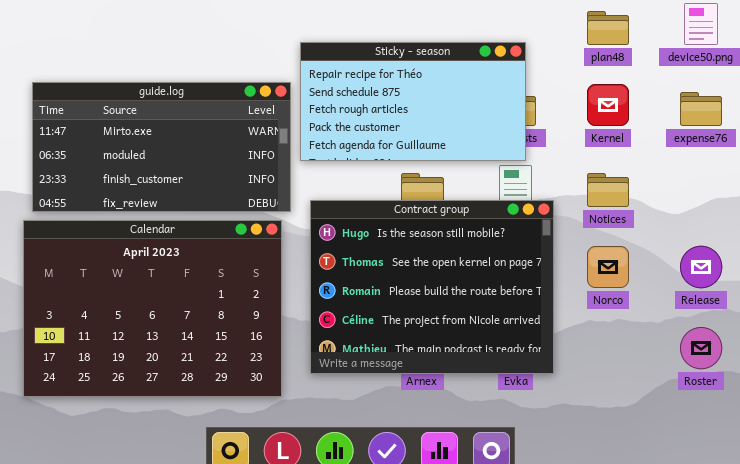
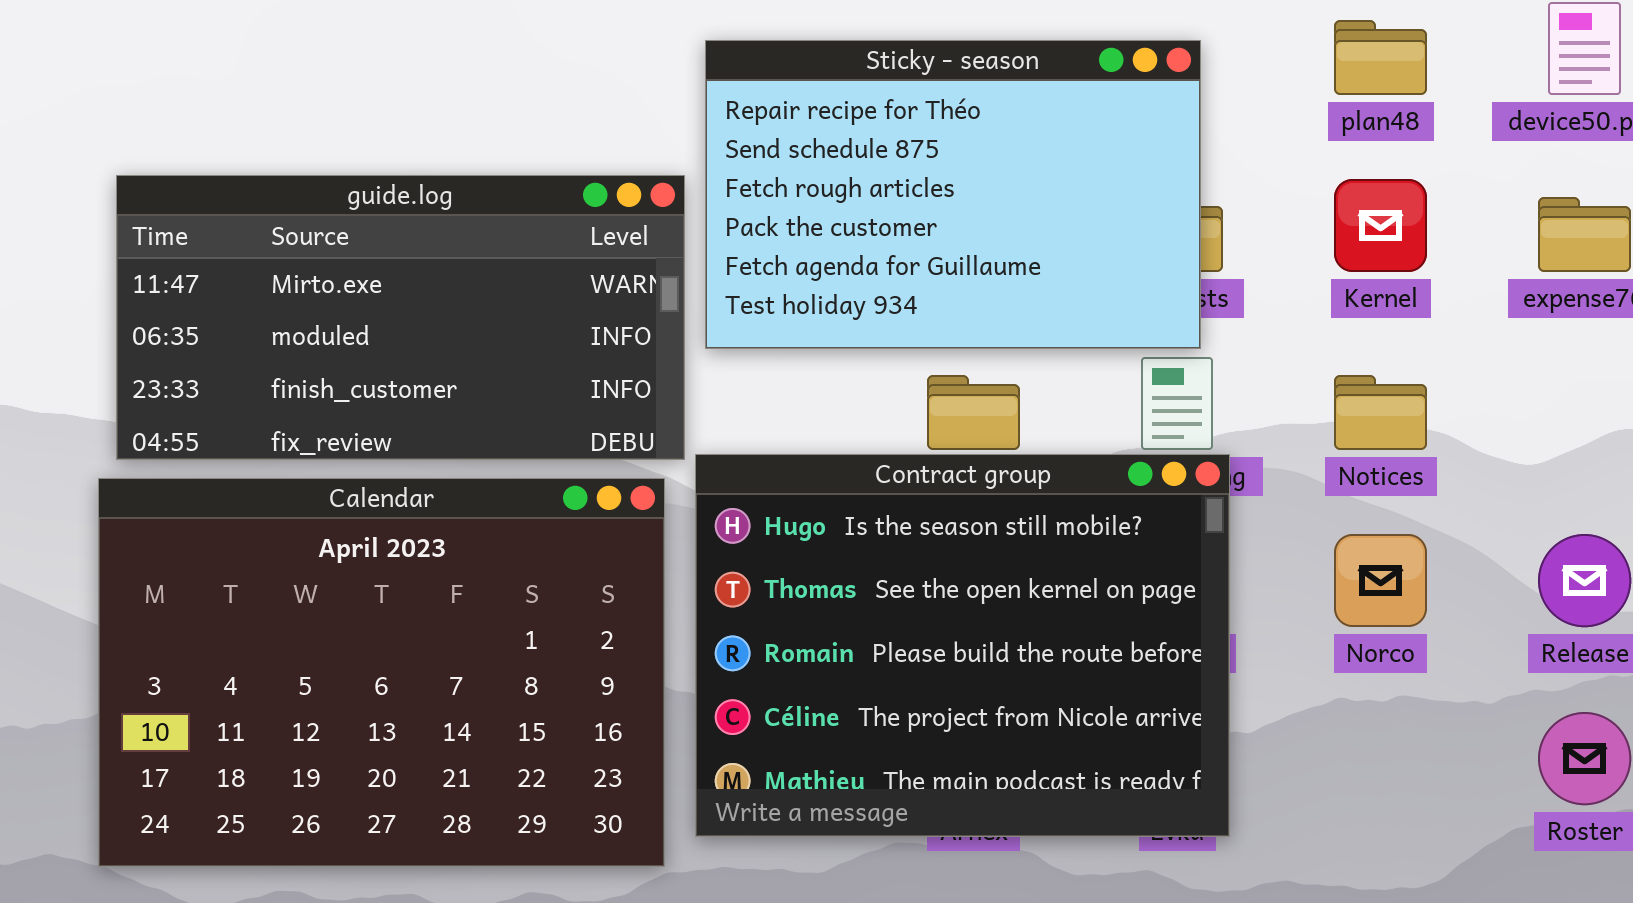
Sticky - season: [300,42,526,161] -> [705,40,1201,349], resized
Contract group: [310,200,554,374] -> [695,454,1230,837], moved

